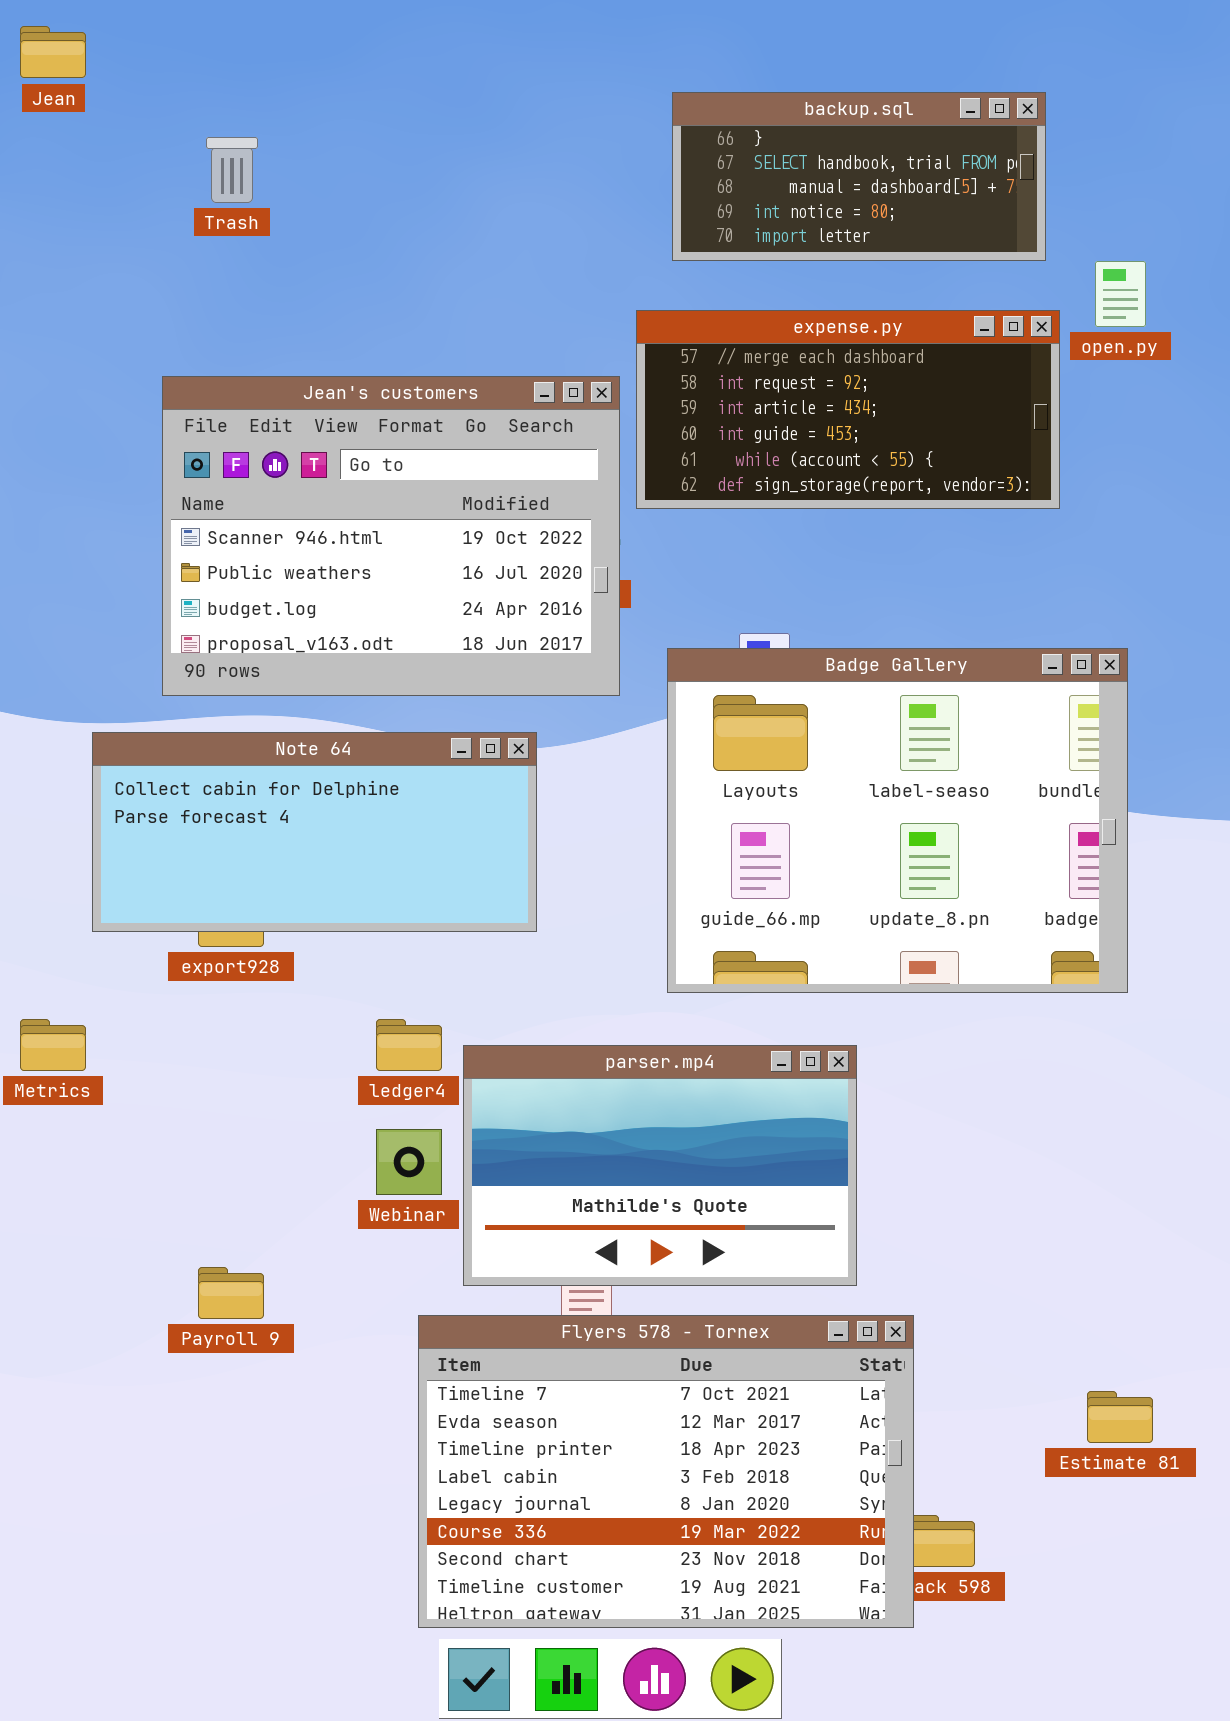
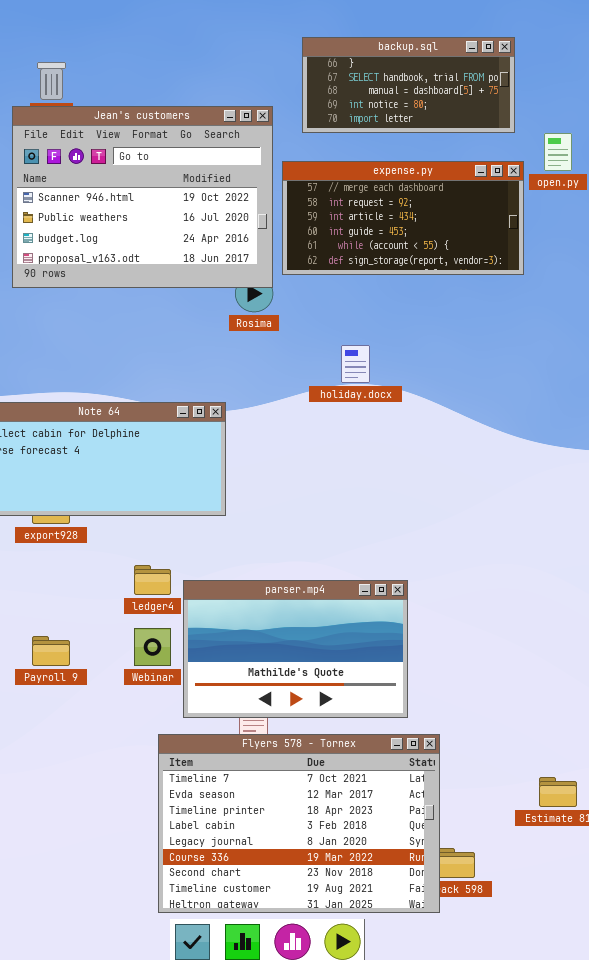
Jean's customers: [162,376,620,696] -> [12,106,273,288], moved
Badge Gallery: [667,648,1128,993] -> none, closed
Payroll 9: [198,1267,264,1319] -> [32,636,70,666], moved

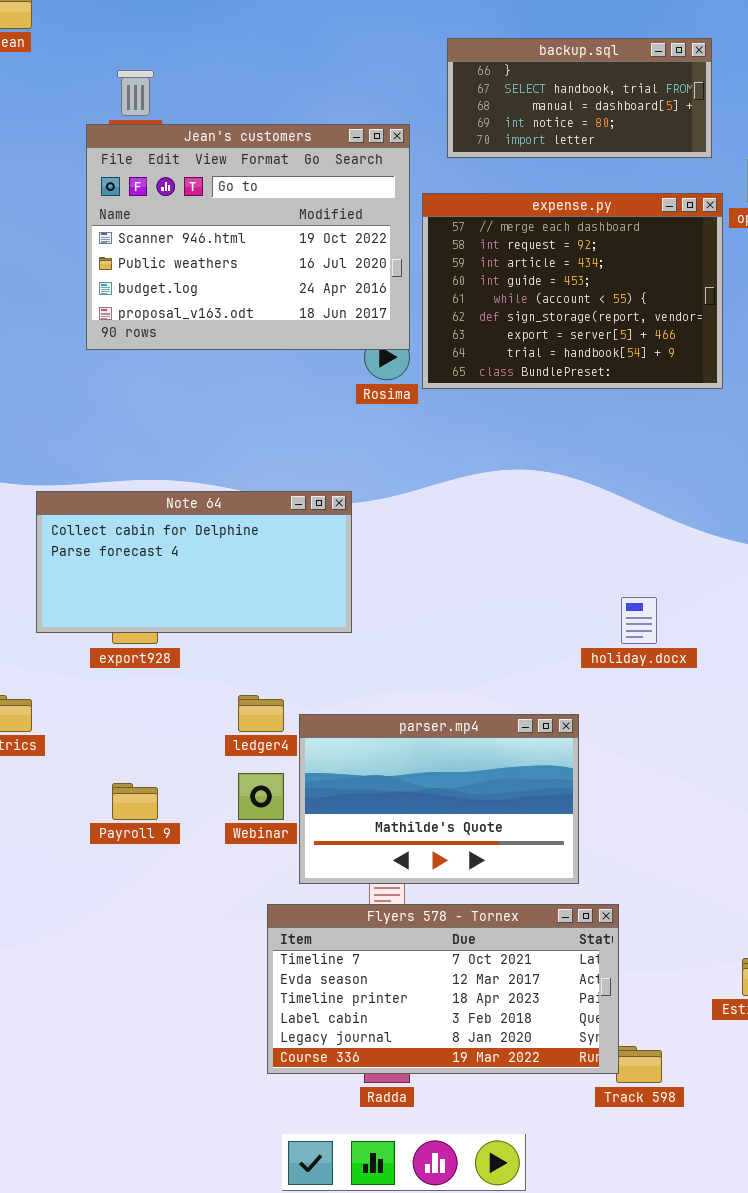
expense.py: [282,161,524,275] -> [422,193,723,389], resized
holiday.docx: [341,345,370,383] -> [621,597,657,644], moved
Flyers 578 - Tornex: [158,734,440,913] -> [267,904,619,1074], resized

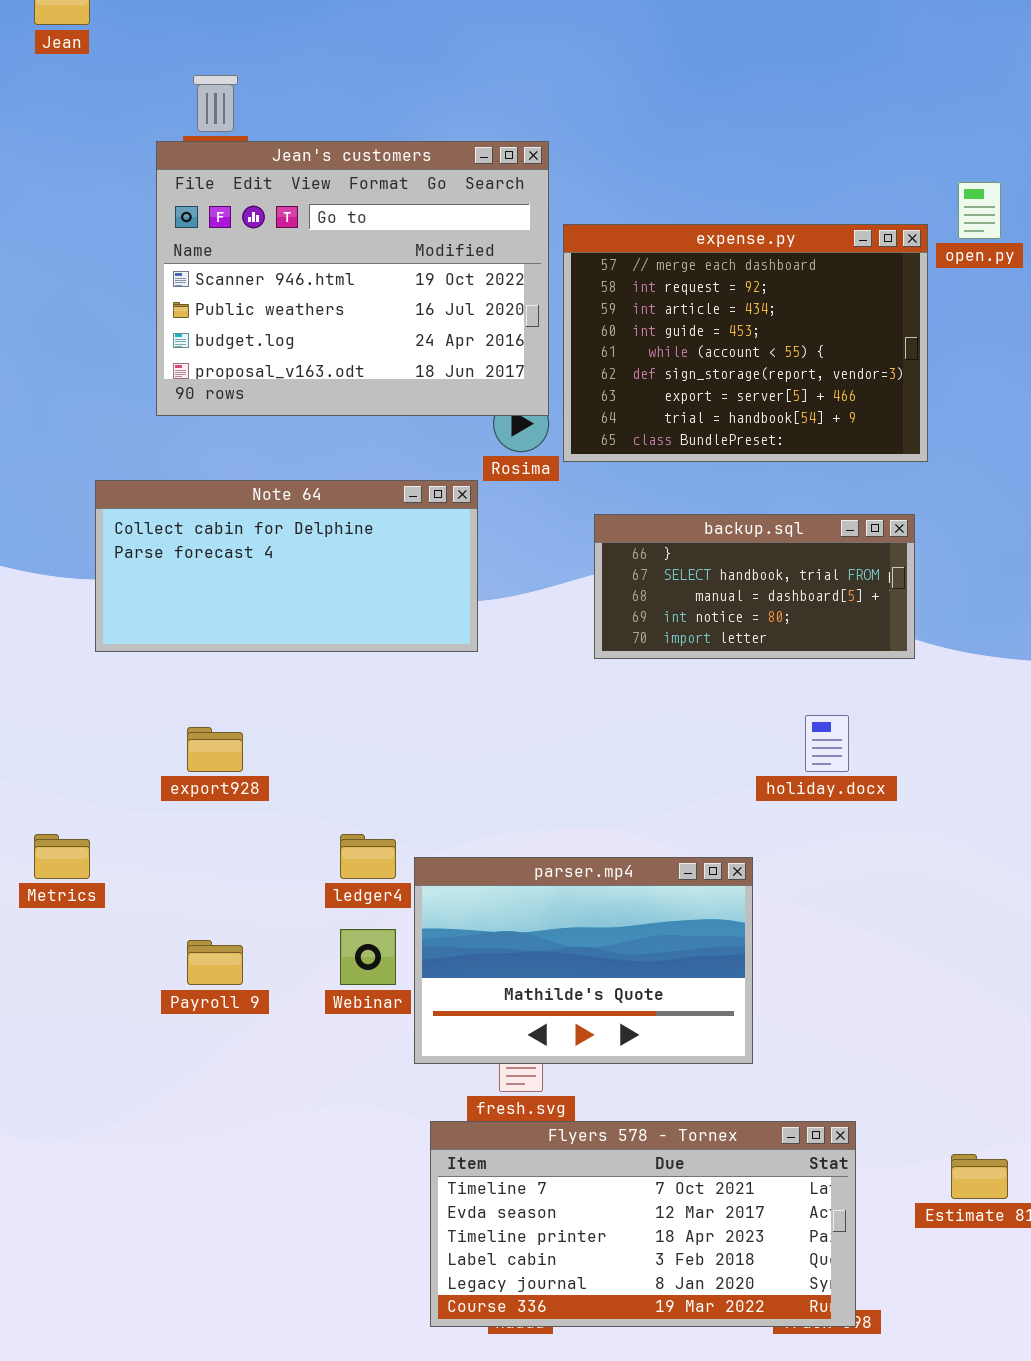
backup.sql: [447,38,712,158] -> [594,514,915,659], moved
Note 64: [36,491,352,633] -> [95,480,478,652], moved
Flyers 578 - Tornex: [267,904,619,1074] -> [430,1121,856,1327], moved

